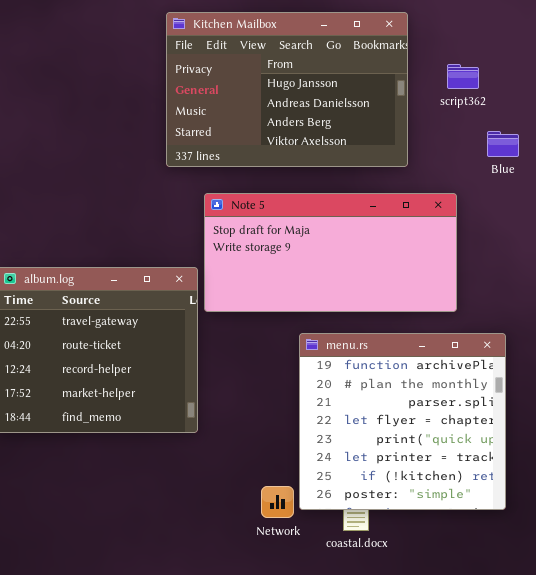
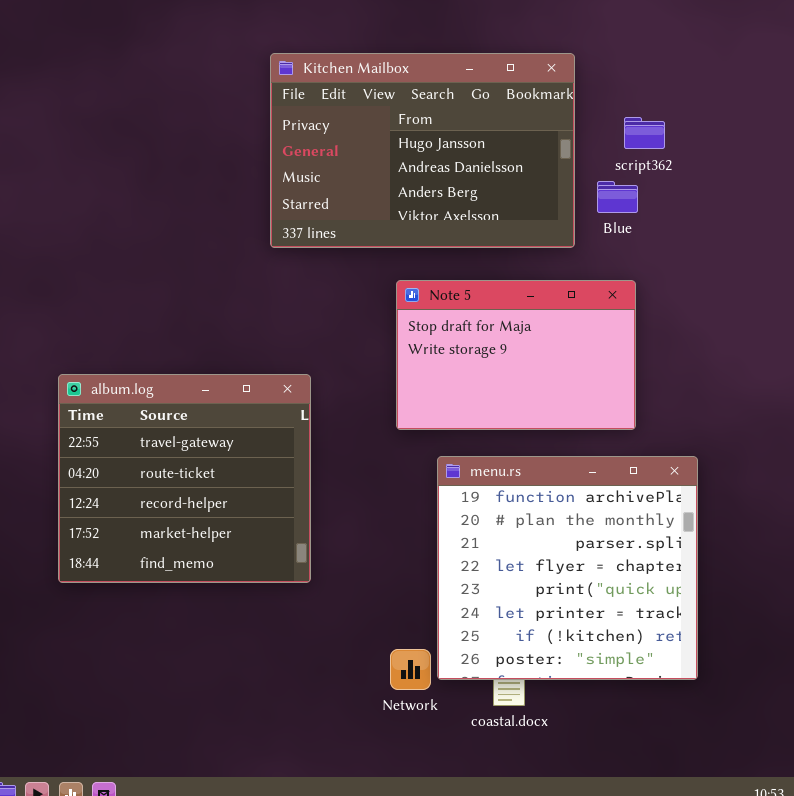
Blue: [487,131,519,157] -> [597,181,638,213], moved
Note 5: [204,193,457,312] -> [396,280,636,430], resized

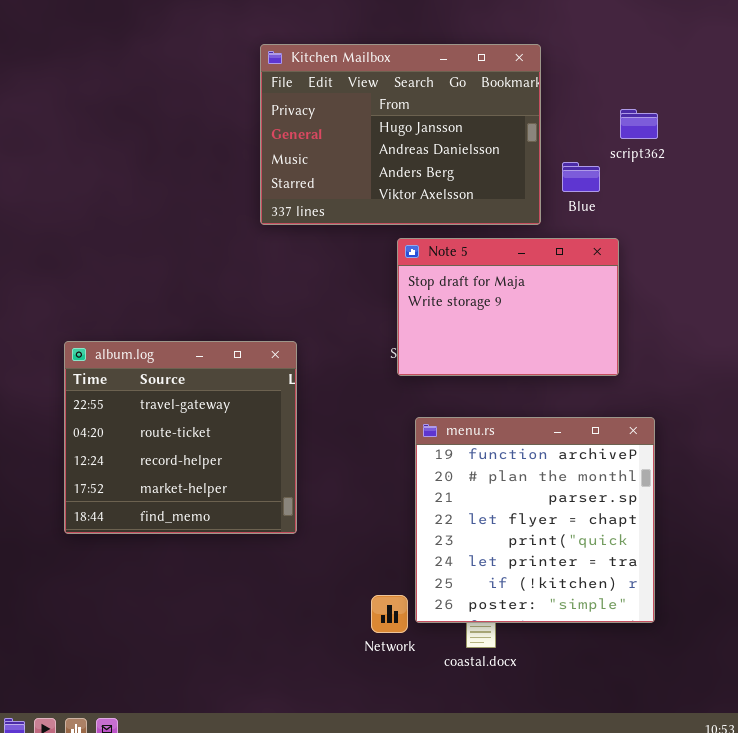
script362: [624,117,665,149] -> [620,109,658,139], moved
Note 5: [396,280,636,430] -> [397,238,619,376], moved

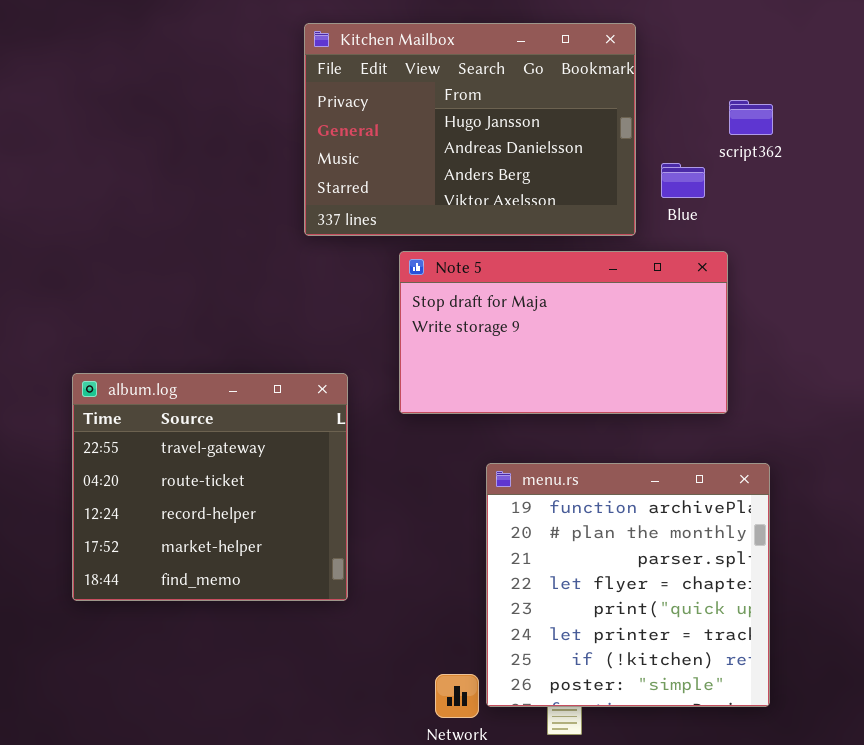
Note 5: [397,238,619,376] -> [399,251,728,414], resized

